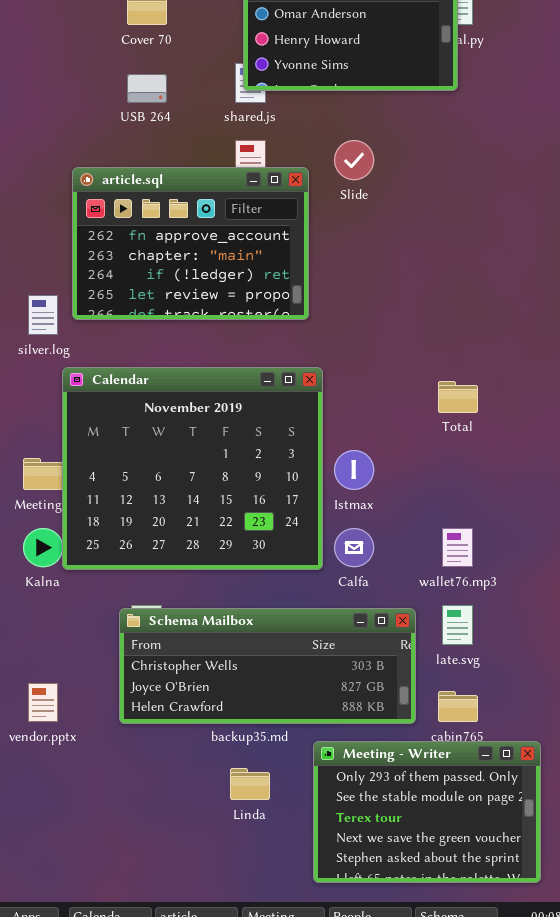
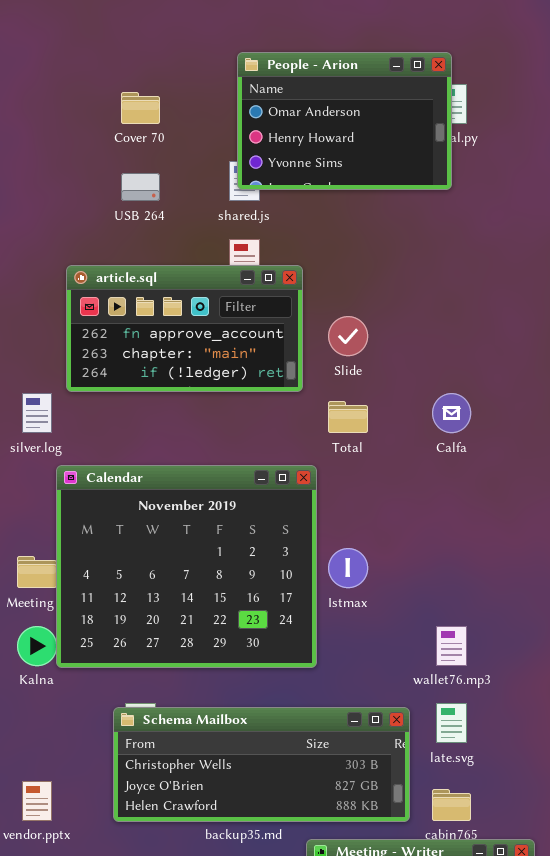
Slide: [334,140,374,180] -> [328,316,368,356], moved
article.sql: [72,167,309,320] -> [66,265,303,392], resized
Total: [438,381,478,413] -> [328,401,368,433], moved
Calfa: [334,528,374,567] -> [432,393,471,433], moved

